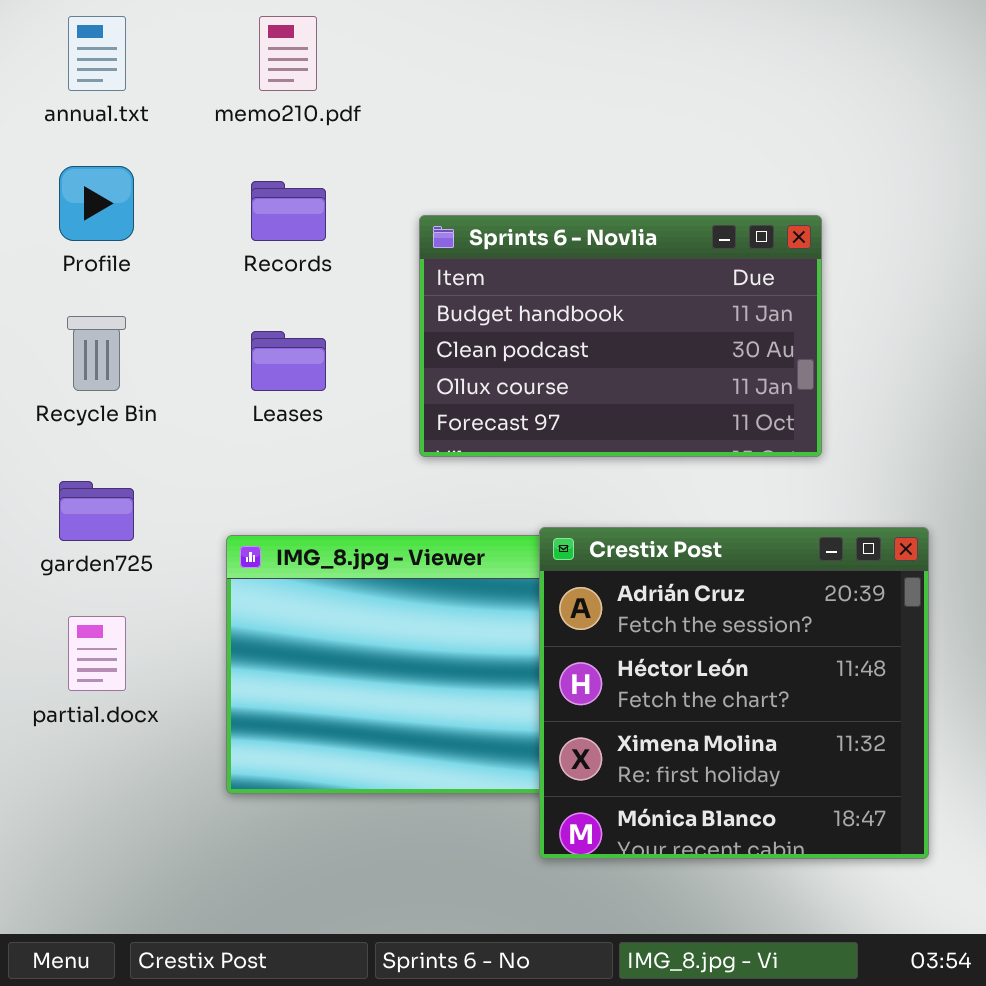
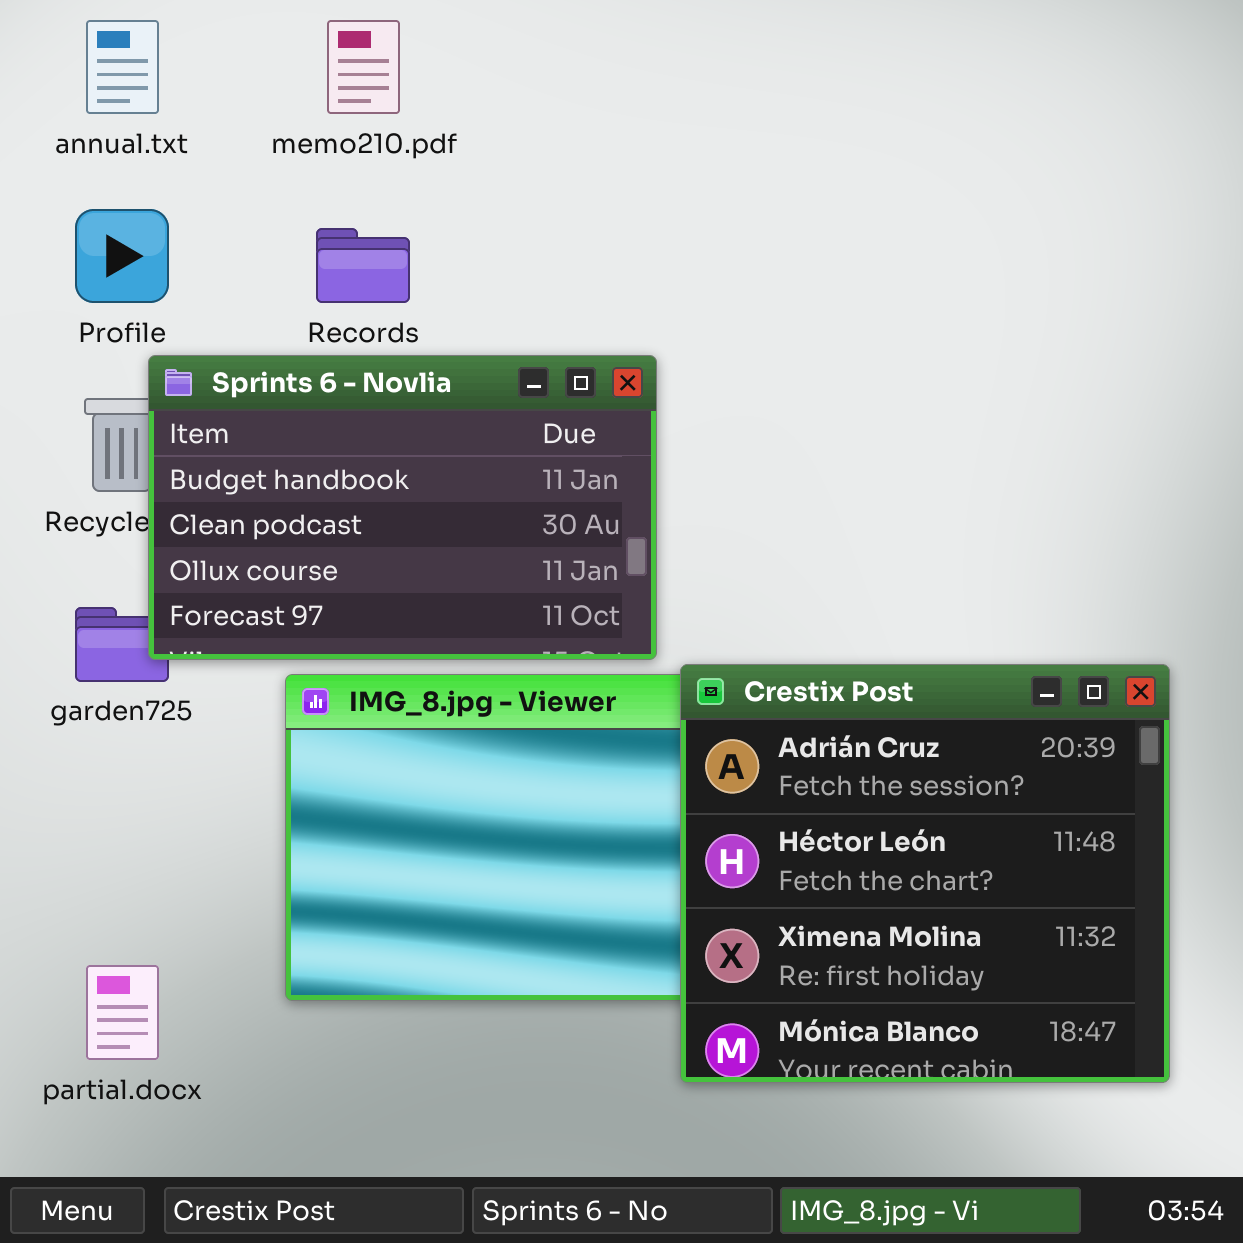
Sprints 6 - Novlia: [419,215,822,457] -> [148,355,657,660], moved
partial.docx: [68,616,126,691] -> [86,965,159,1060], moved

